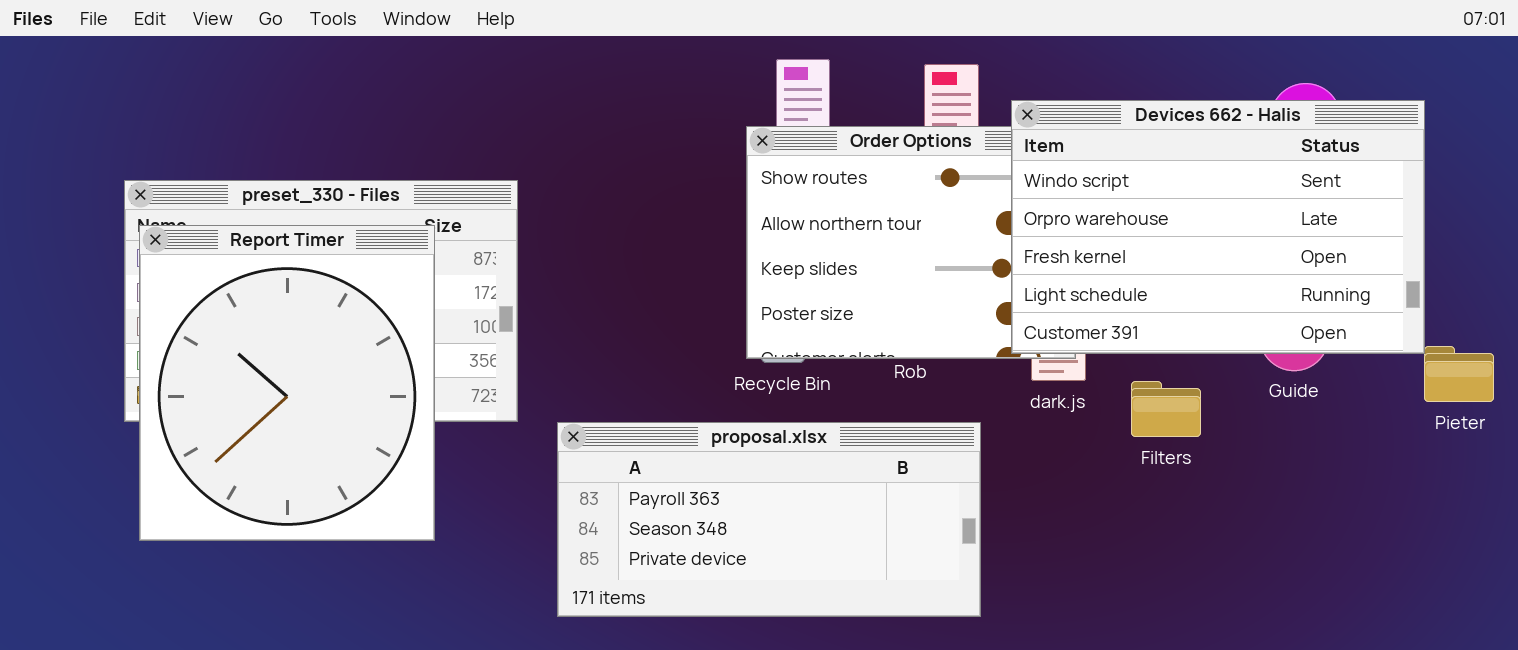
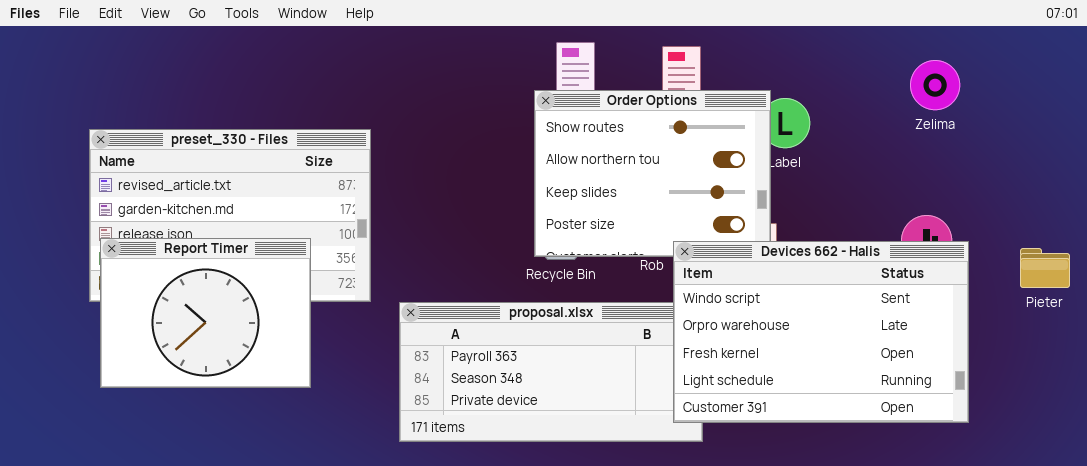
Devices 662 - Halis: [1011,100,1425,354] -> [673,241,969,423], moved
Report Timer: [139,225,435,541] -> [100,238,311,388], resized

